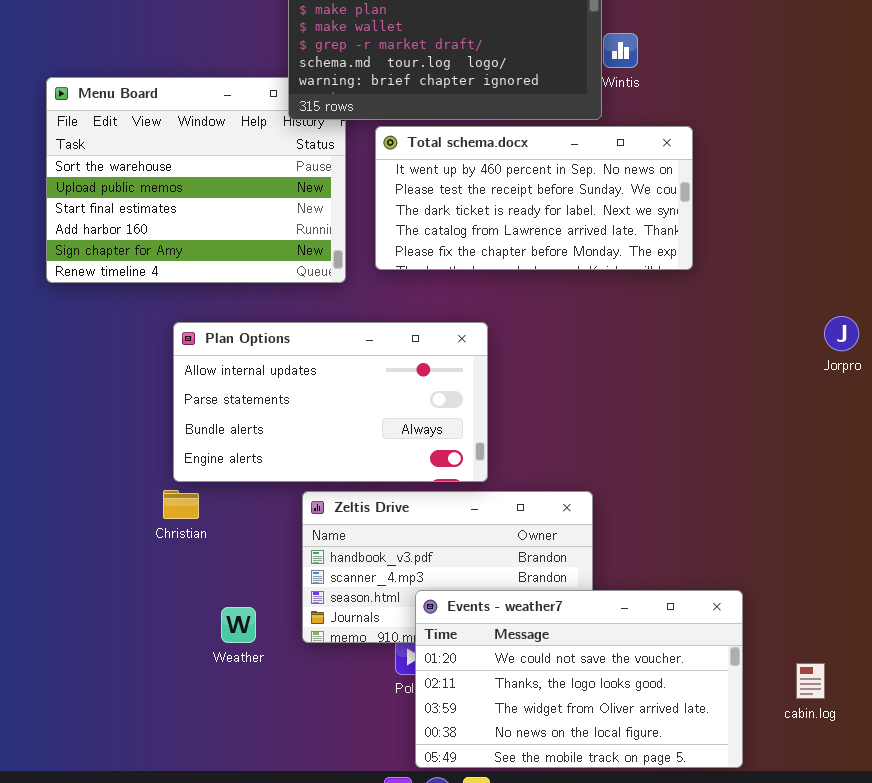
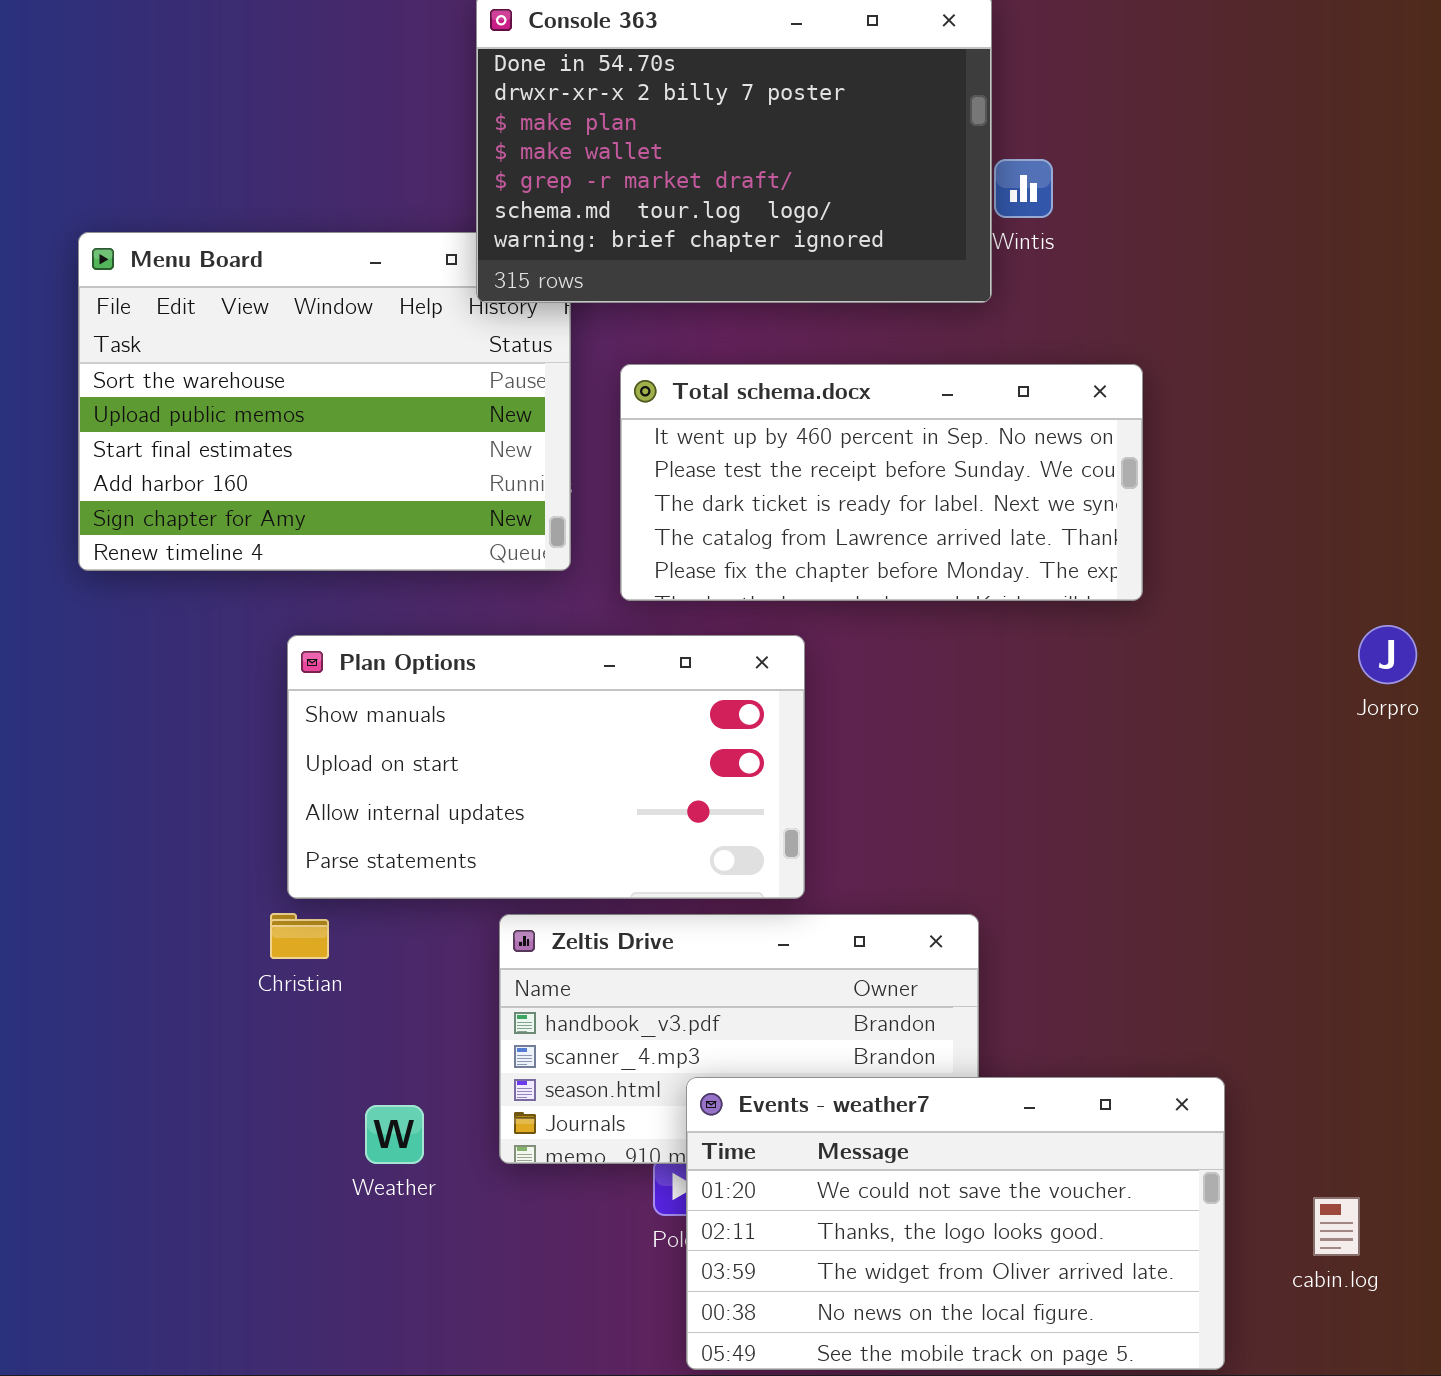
Total schema.docx: [375,126,693,270] -> [620,364,1143,601], moved
Plan Options: [173,322,488,482] -> [287,635,805,899], scrolled up 2 rows

